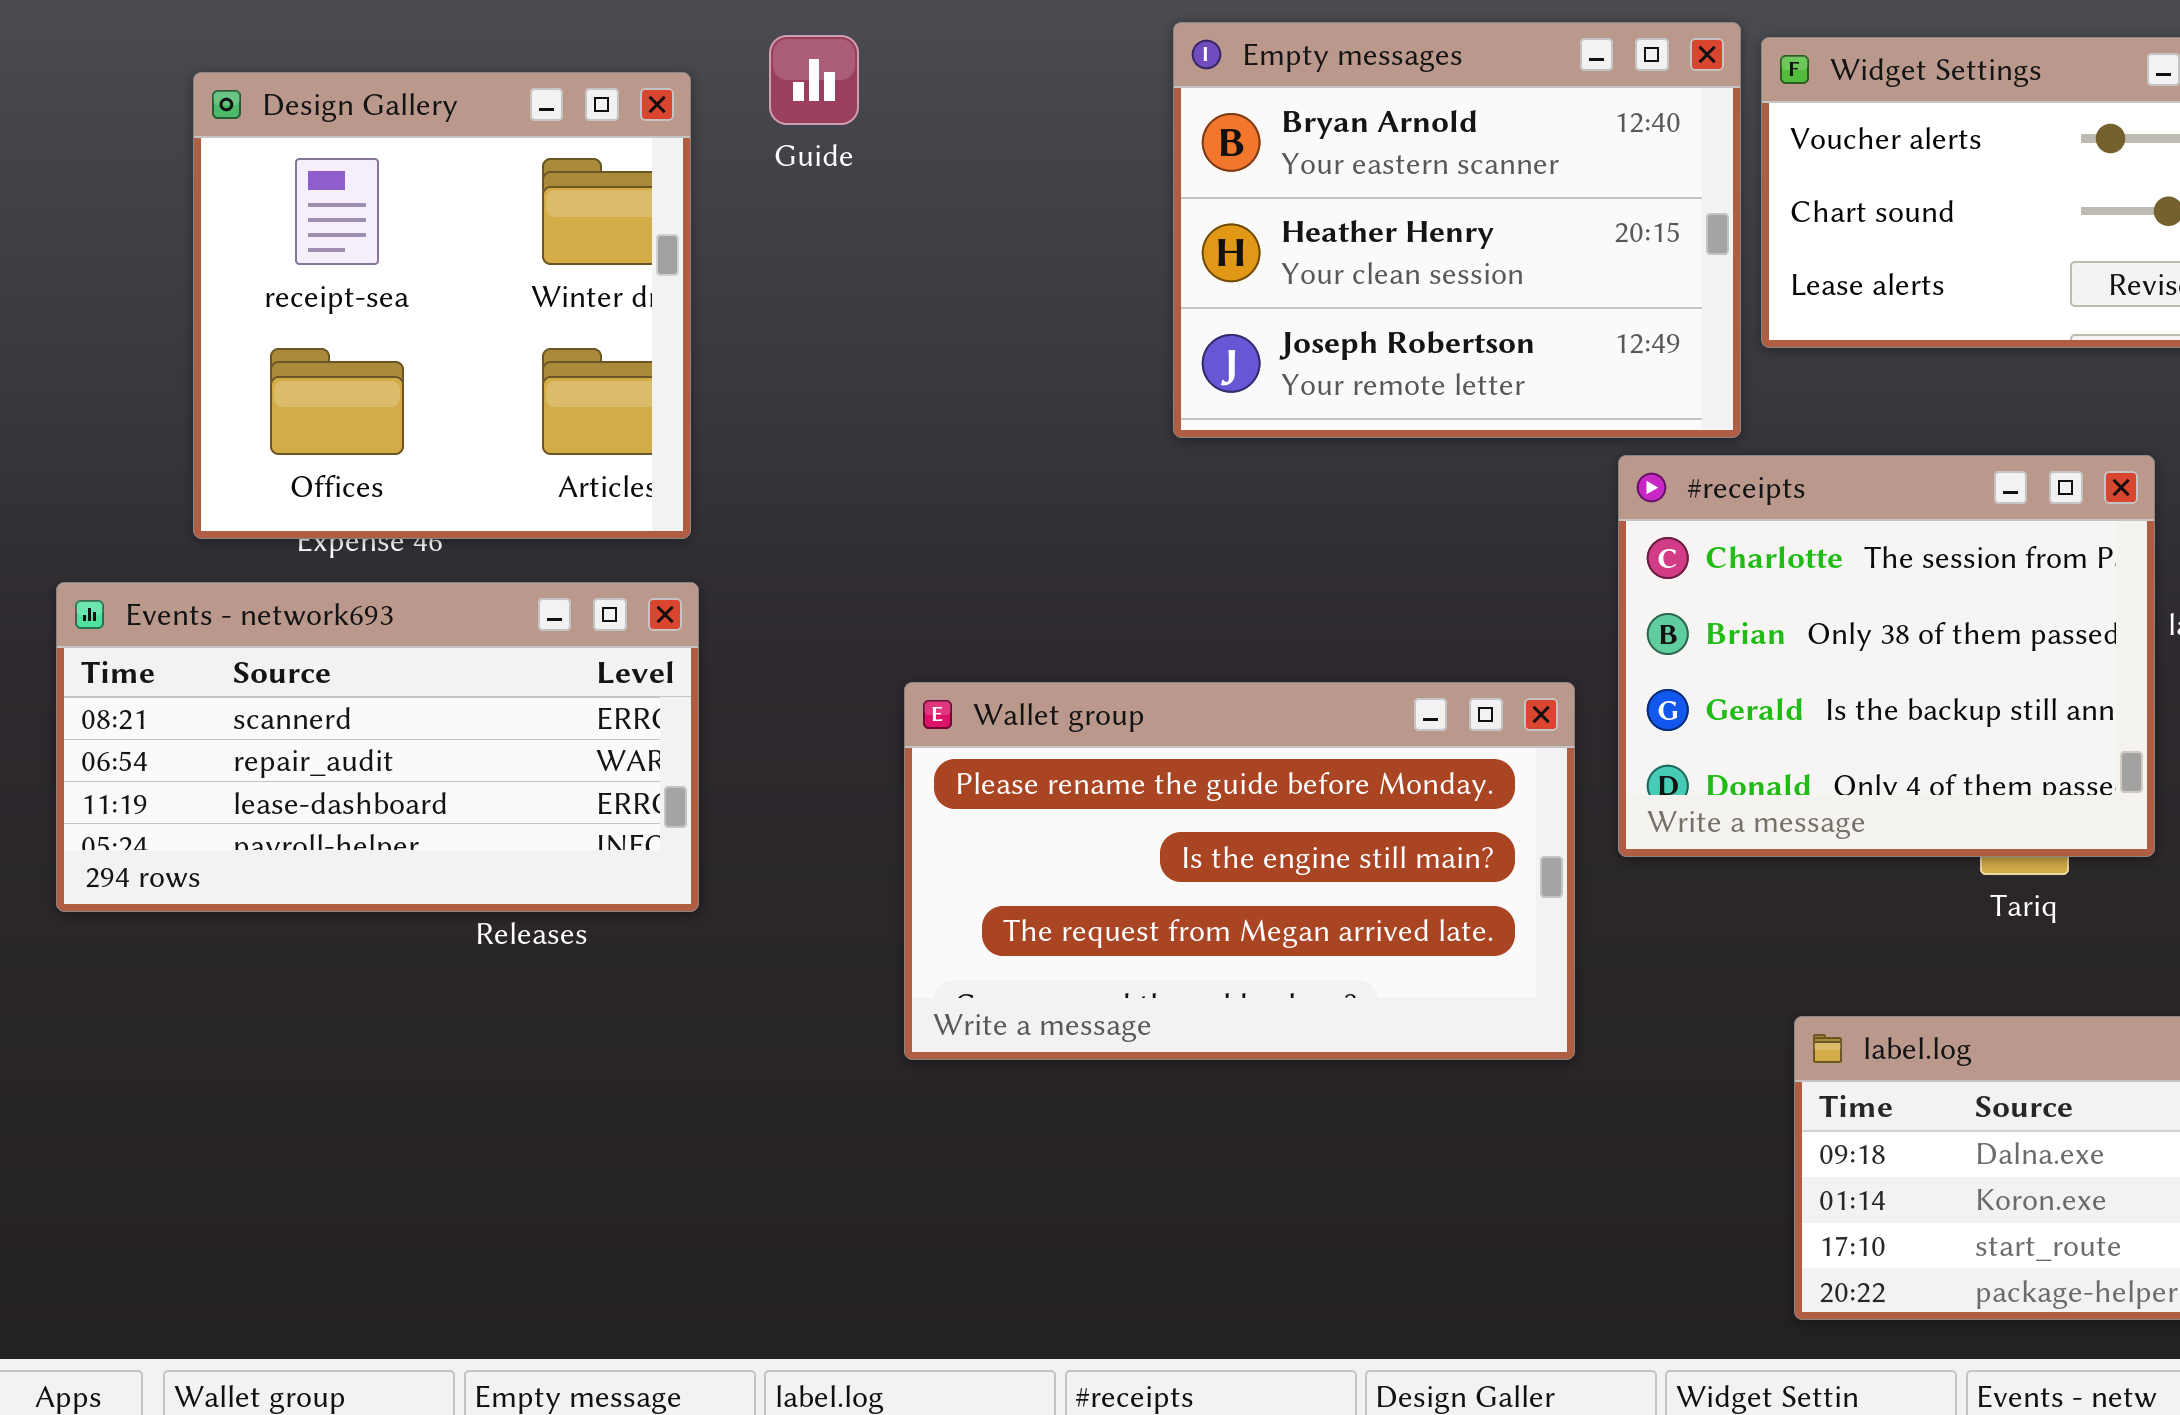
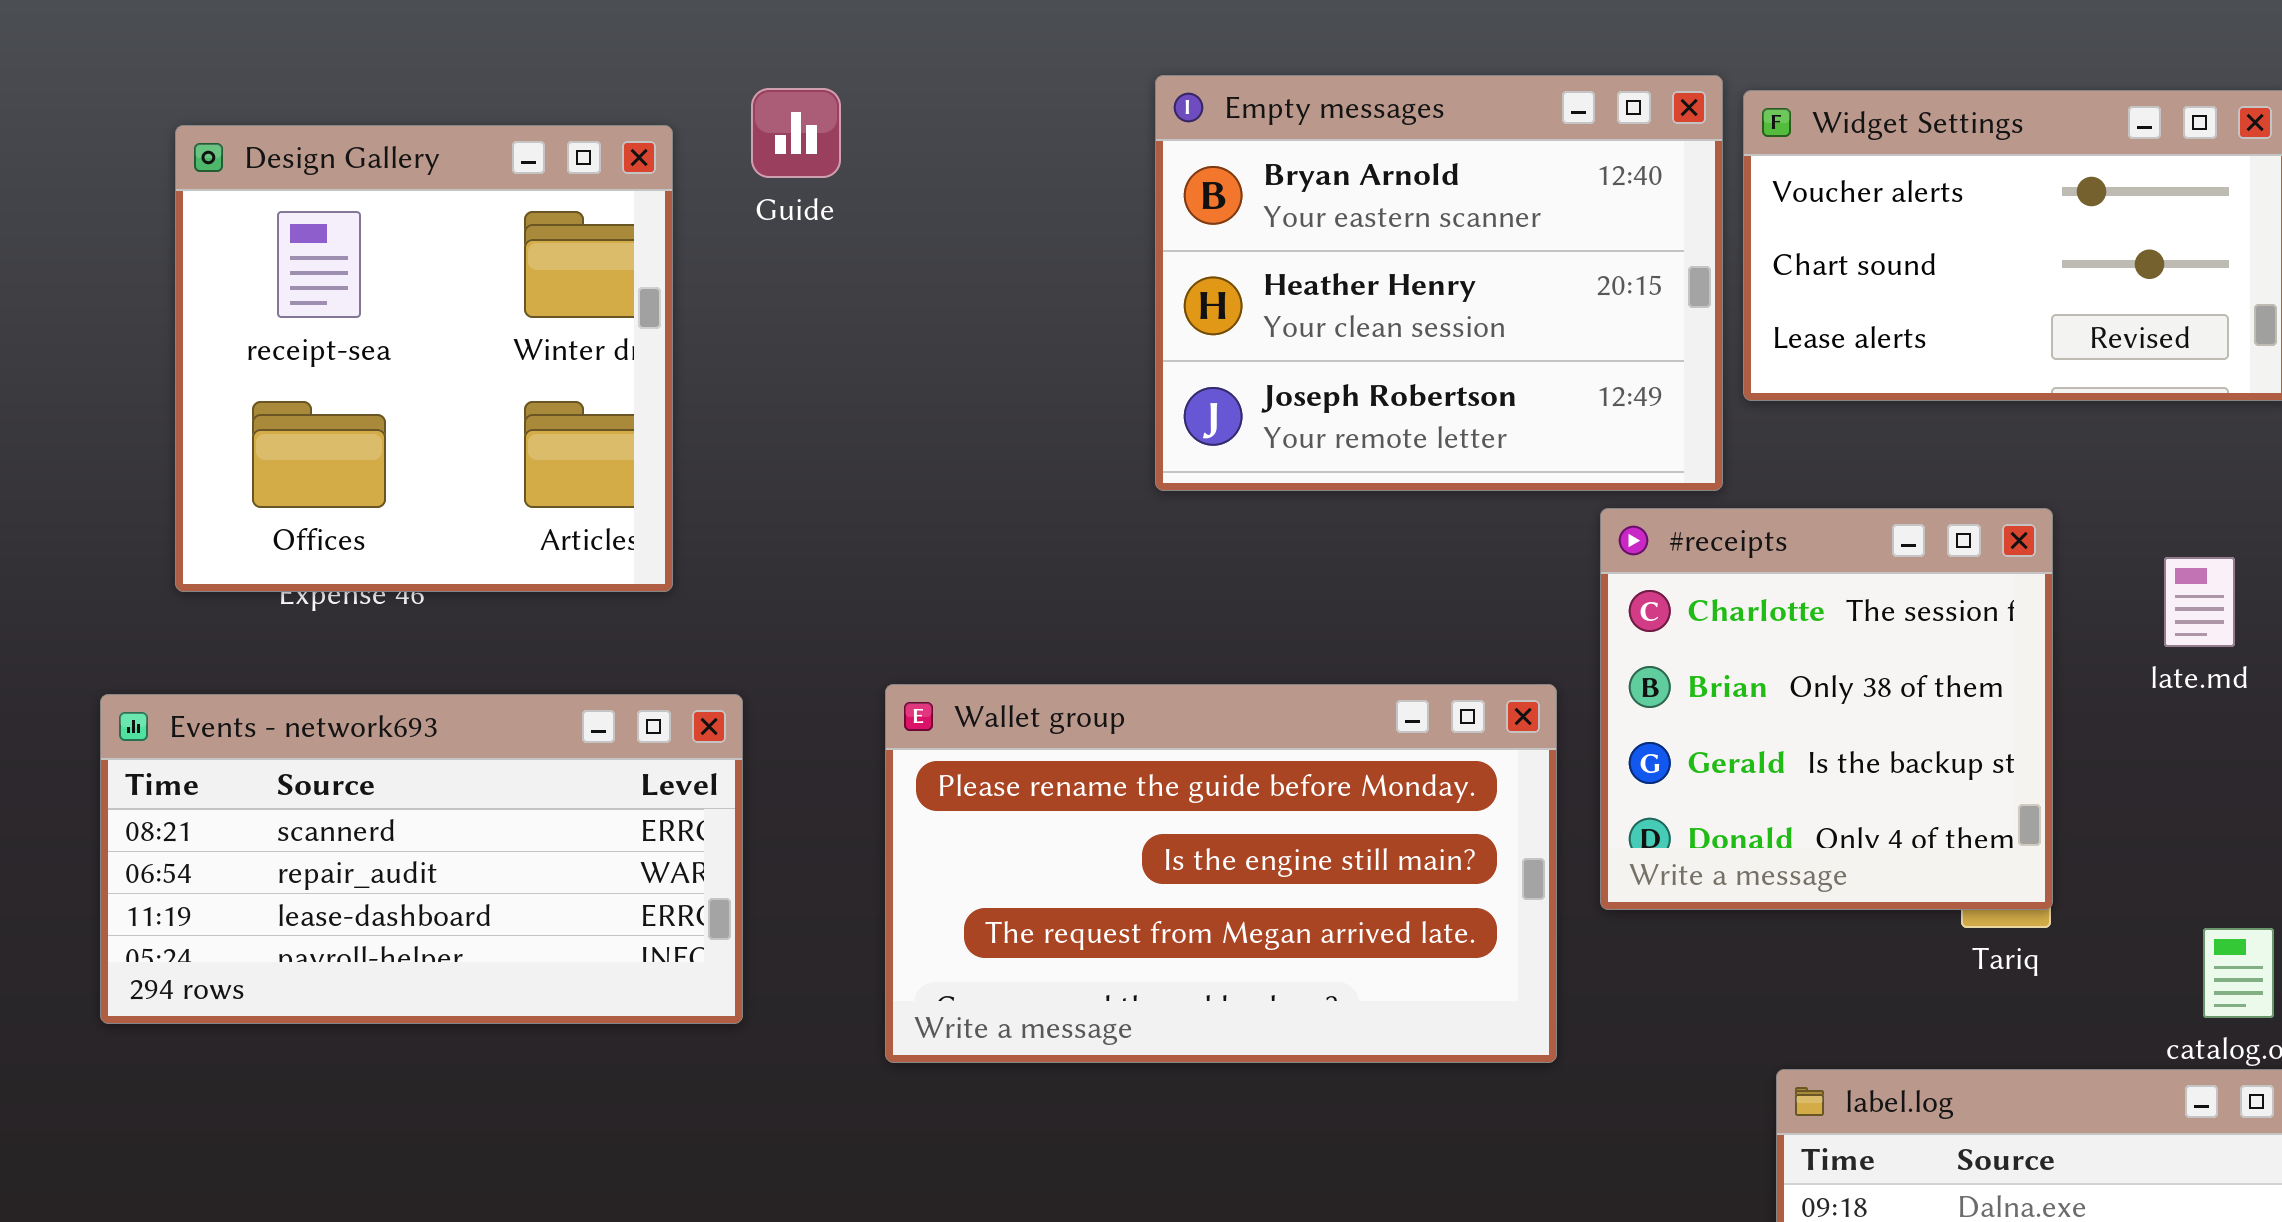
#receipts: [1618,455,2155,857] -> [1600,508,2053,910], resized
Events - network693: [56,582,699,912] -> [100,694,743,1024], moved
Wallet group: [904,682,1575,1060] -> [885,684,1557,1063], moved

